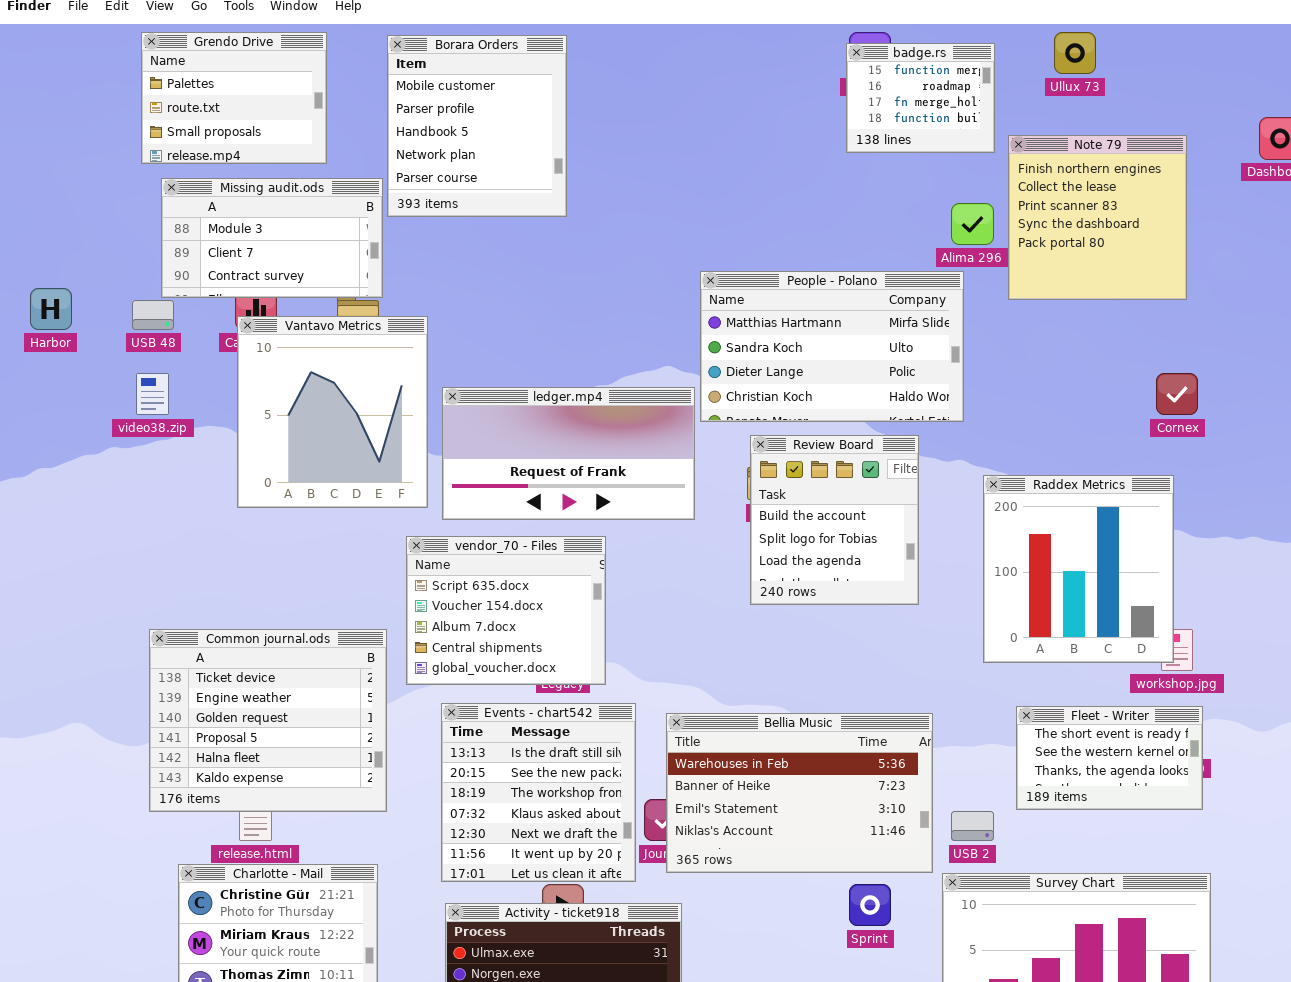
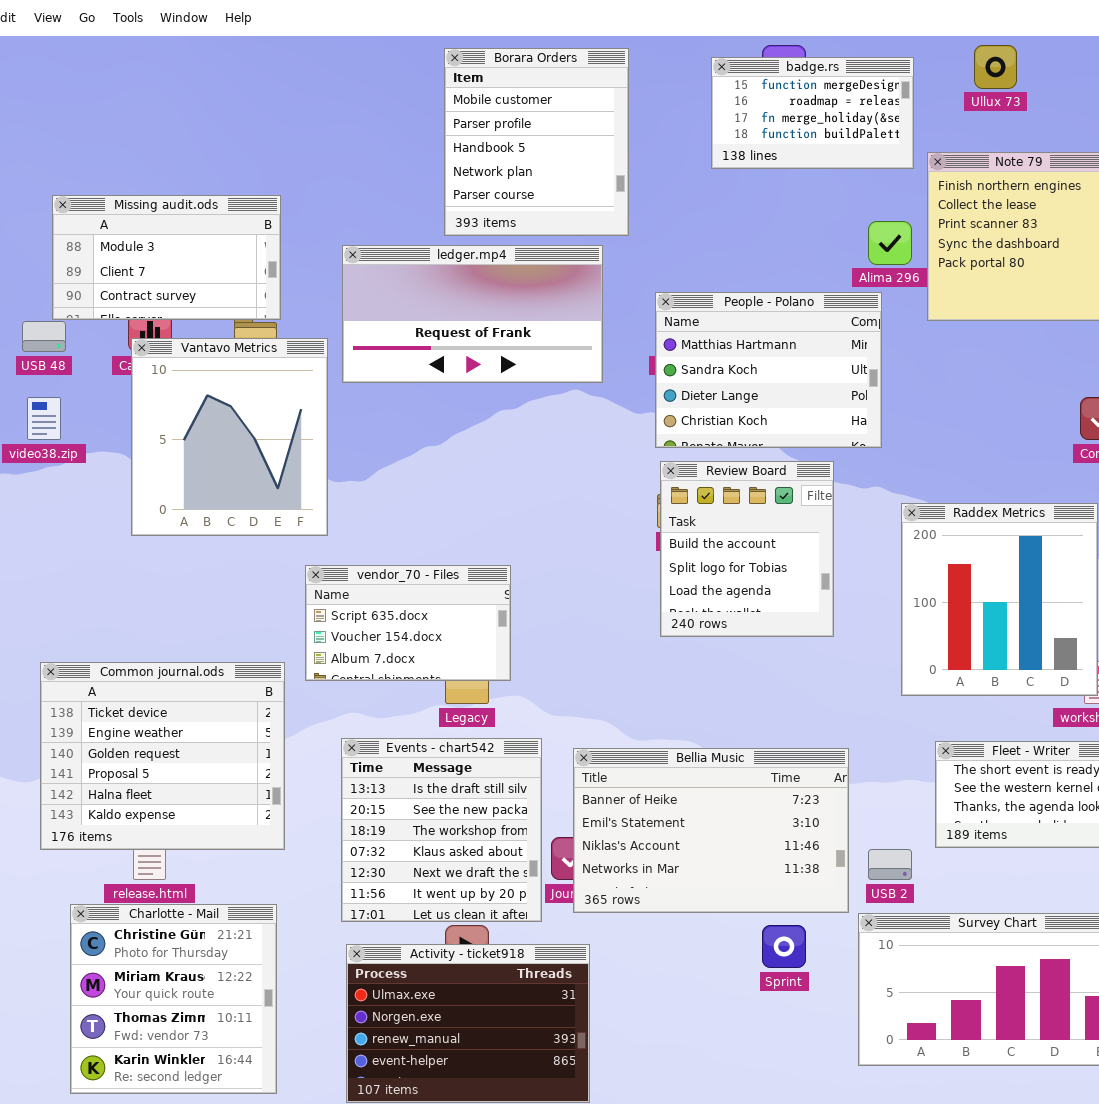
Grendo Drive: [141,32,327,164] -> none, closed
Borara Orders: [387,35,567,217] -> [444,48,629,236], moved
badge.rs: [846,43,995,153] -> [711,57,914,169], resized
People - Polano: [700,271,964,422] -> [655,292,882,448], resized
ledger.mp4: [442,387,695,520] -> [342,245,603,383], moved
vendor_70 - Files: [406,536,606,685] -> [305,565,511,681], resized
Bellia Music: [666,713,933,873] -> [573,748,849,913], scrolled down 1 row

